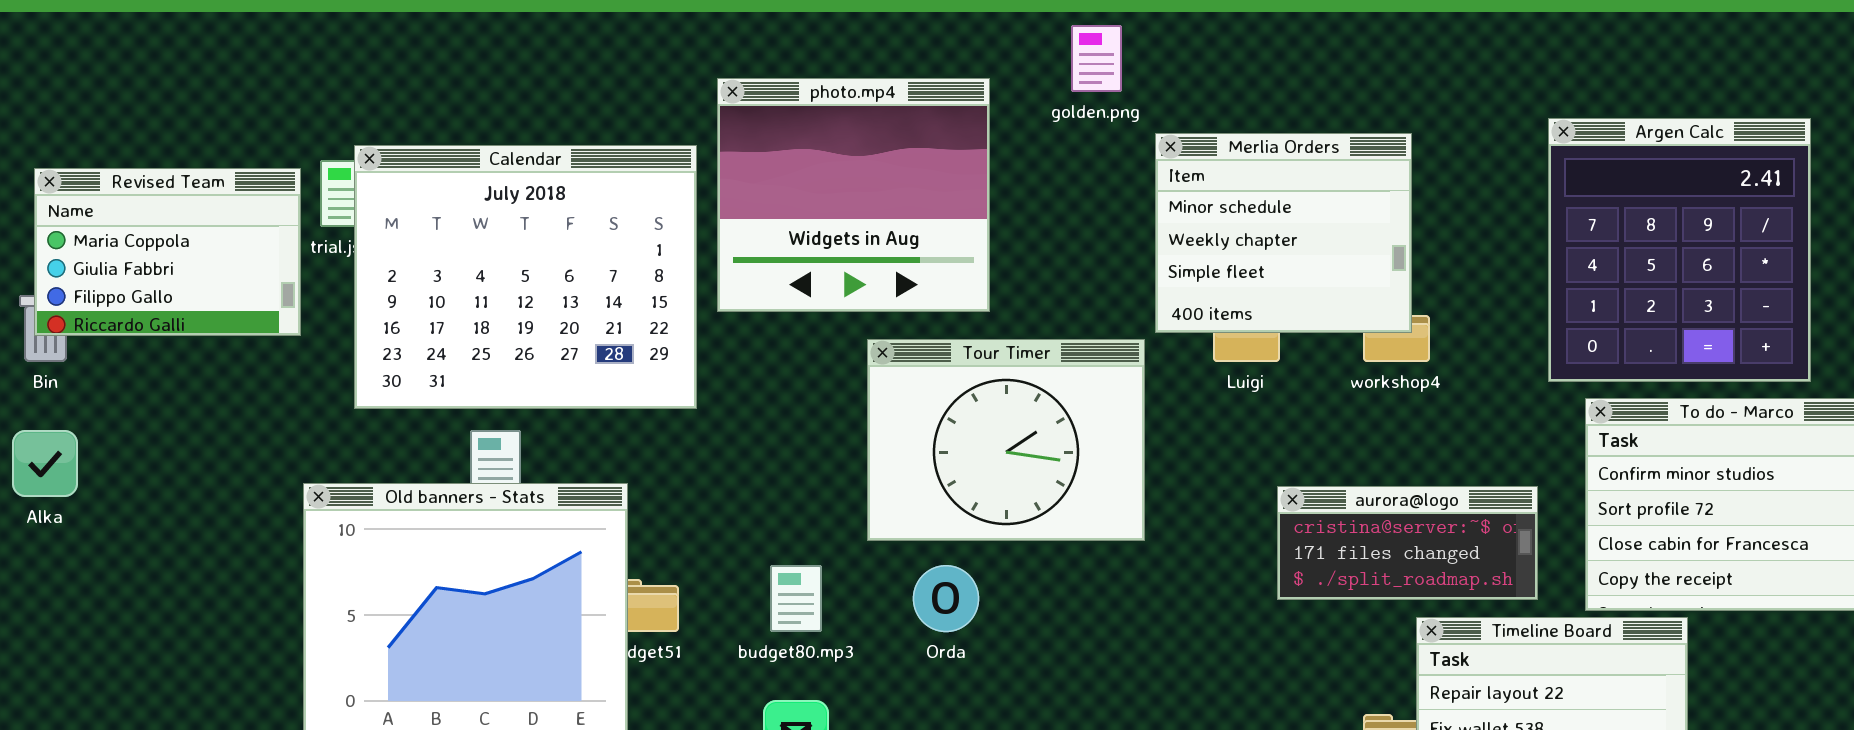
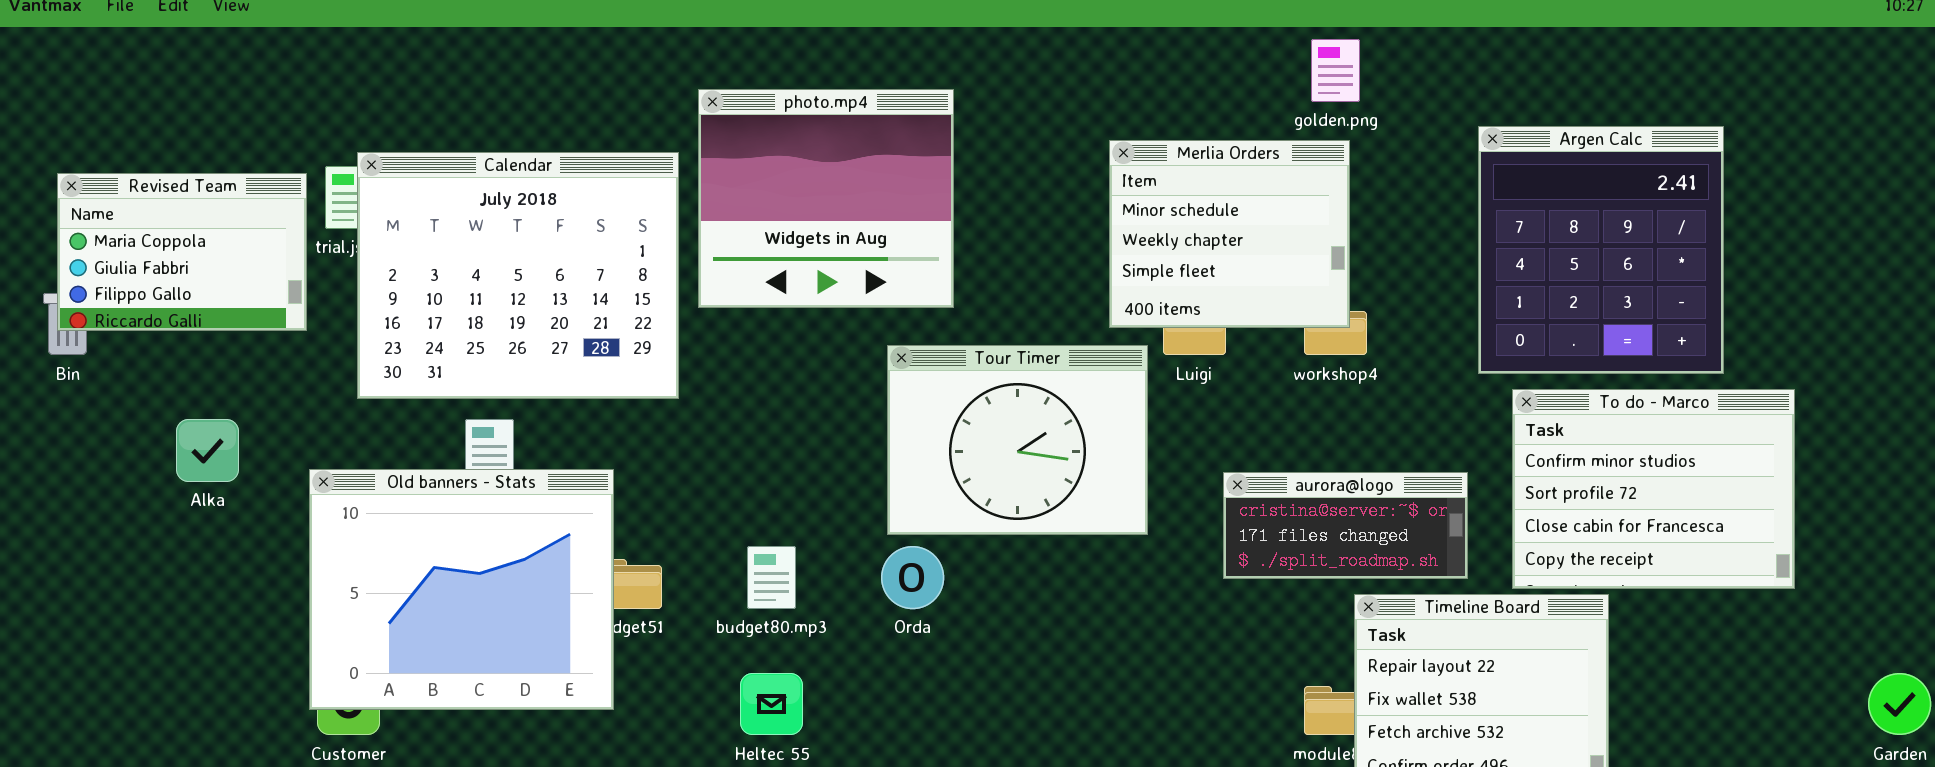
golden.png: [1071,25,1122,92] -> [1311,39,1360,102], moved
Tour Timer: [867,339,1145,541] -> [887,345,1148,535], moved
Alka: [12,430,78,497] -> [176,419,239,482], moved

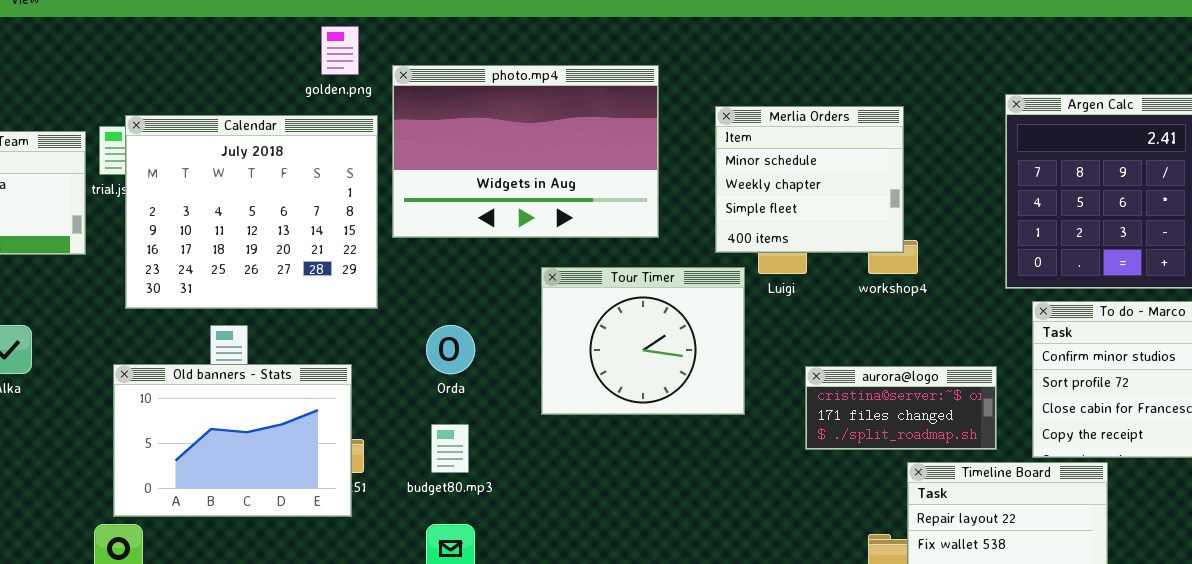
golden.png: [1311,39,1360,102] -> [321,26,359,75], moved
photo.mp4: [698,89,954,308] -> [392,65,659,238], resized
Old banners - Stats: [309,469,614,710] -> [113,364,352,517], moved, resized
Orda: [881,546,944,609] -> [426,325,475,374], moved

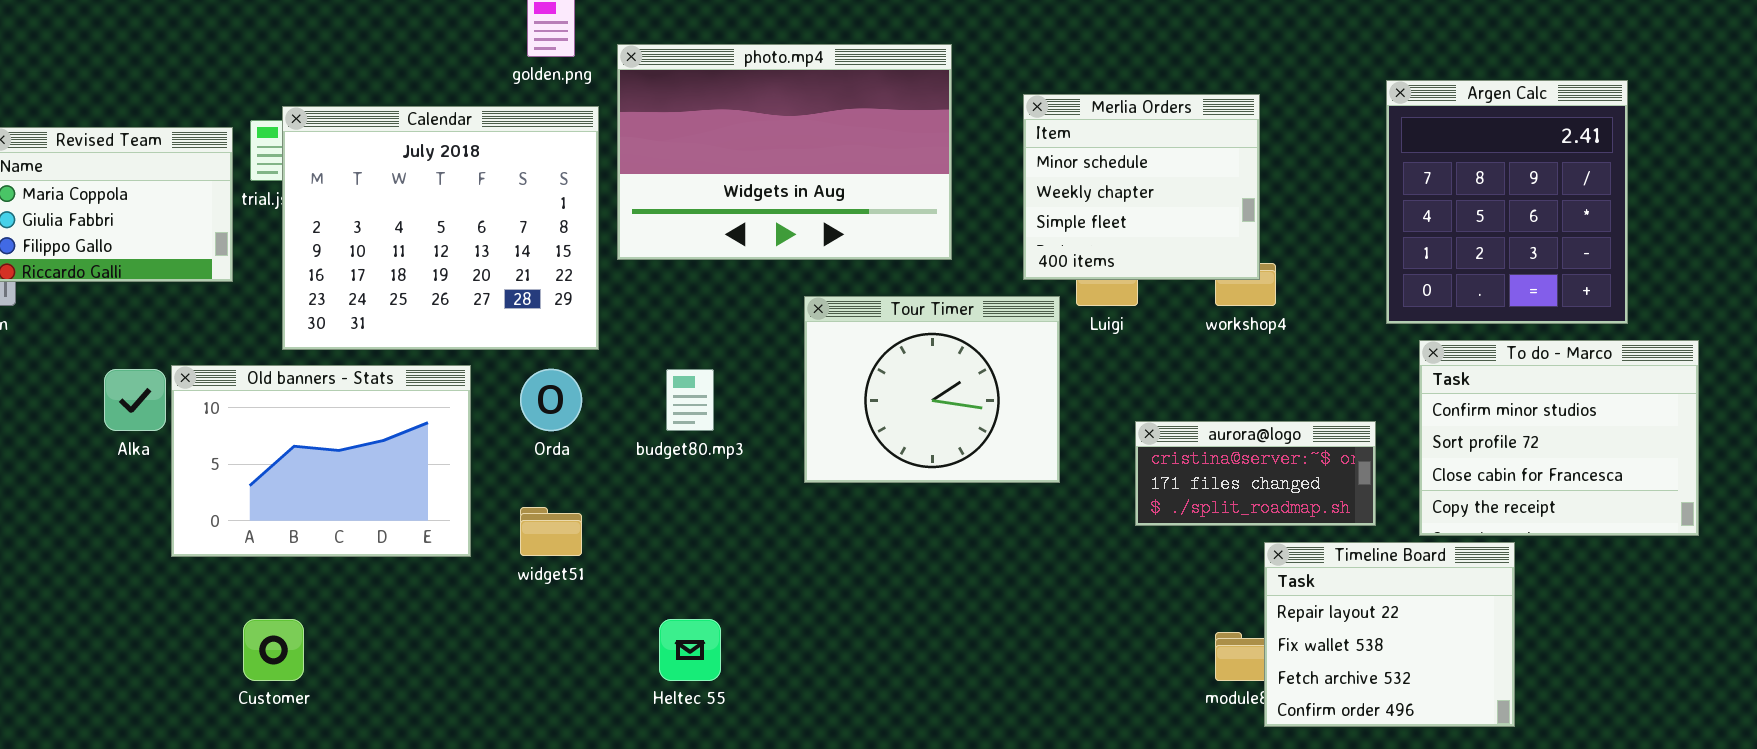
Orda: [426,325,475,374] -> [520,369,582,431], moved
Old banners - Stats: [113,364,352,517] -> [171,365,471,557], moved
budget80.mp3: [431,424,469,473] -> [666,369,714,431], moved

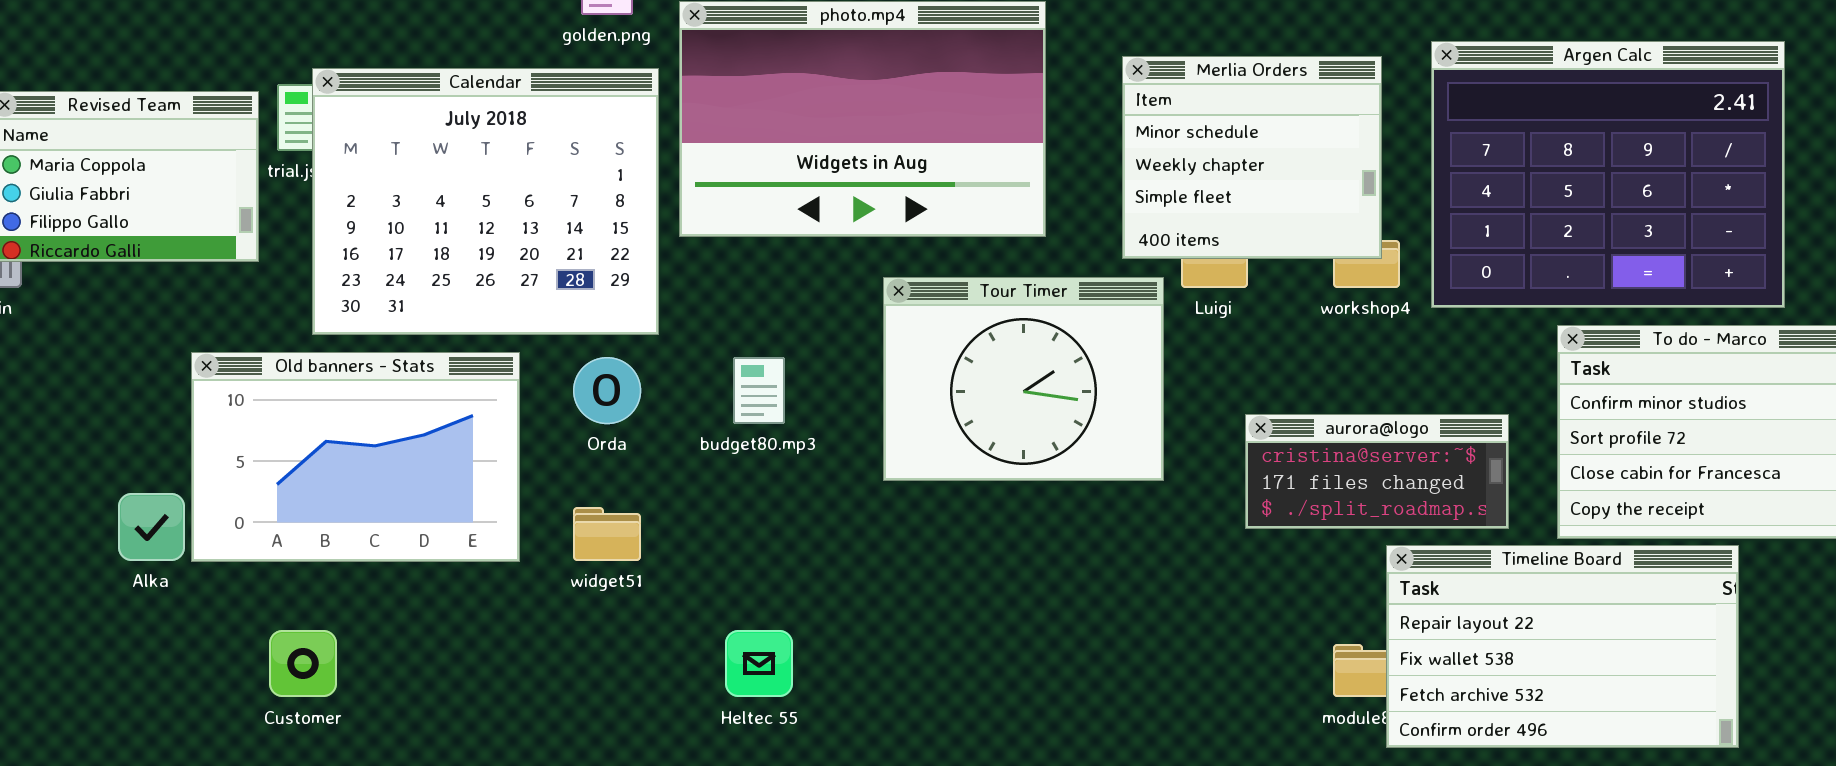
Argen Calc: [1386,80,1628,324] -> [1431,41,1785,308], resized
Alka: [104,369,166,431] -> [118,493,185,561], moved
Timeline Board: [1264,542,1515,727] -> [1386,545,1739,748], resized

